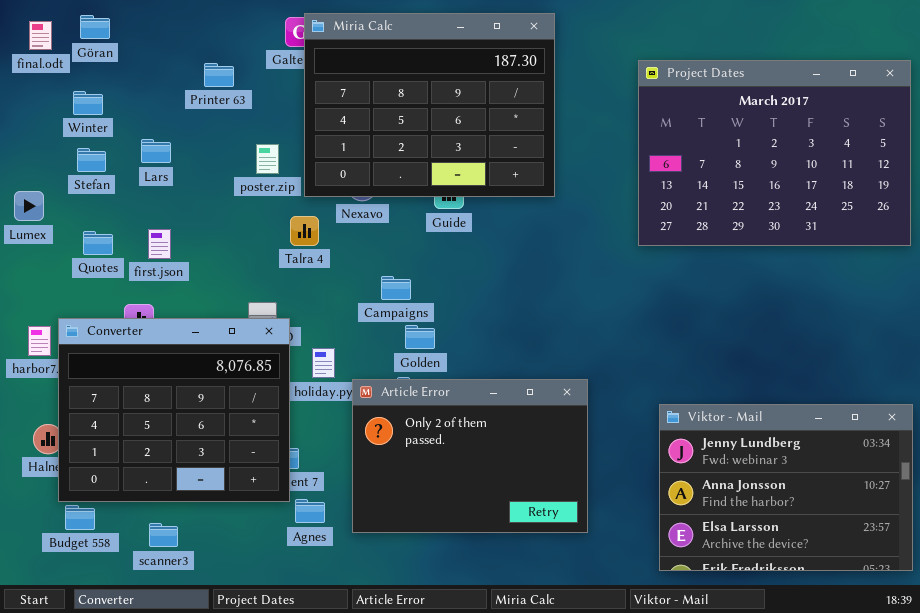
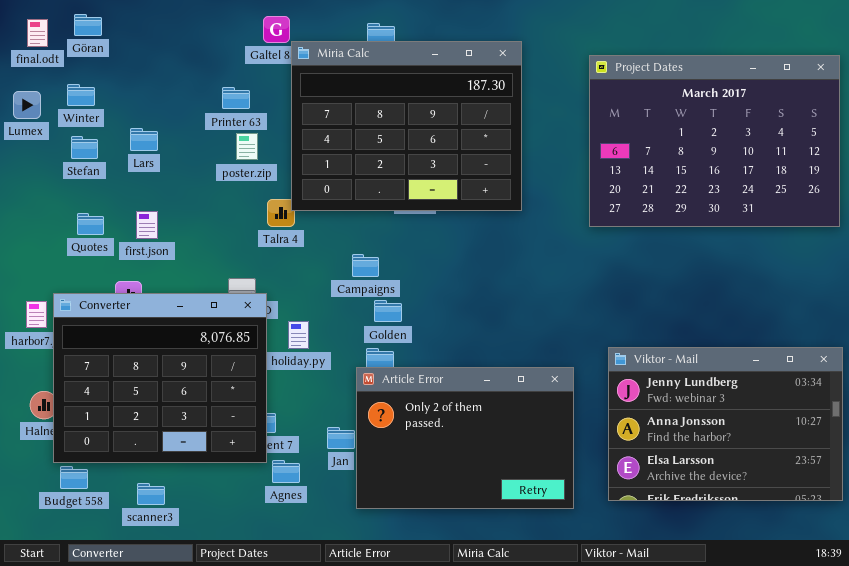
Miria Calc: [304,13,555,197] -> [291,41,522,211], moved
Printer 63: [204,63,234,87] -> [222,87,250,109], moved
Lumex: [14,191,44,221] -> [13,91,41,119], moved
Article Error: [352,379,588,533] -> [356,367,574,509], moved
Viktor - Mail: [659,404,913,571] -> [608,347,843,501], moved

